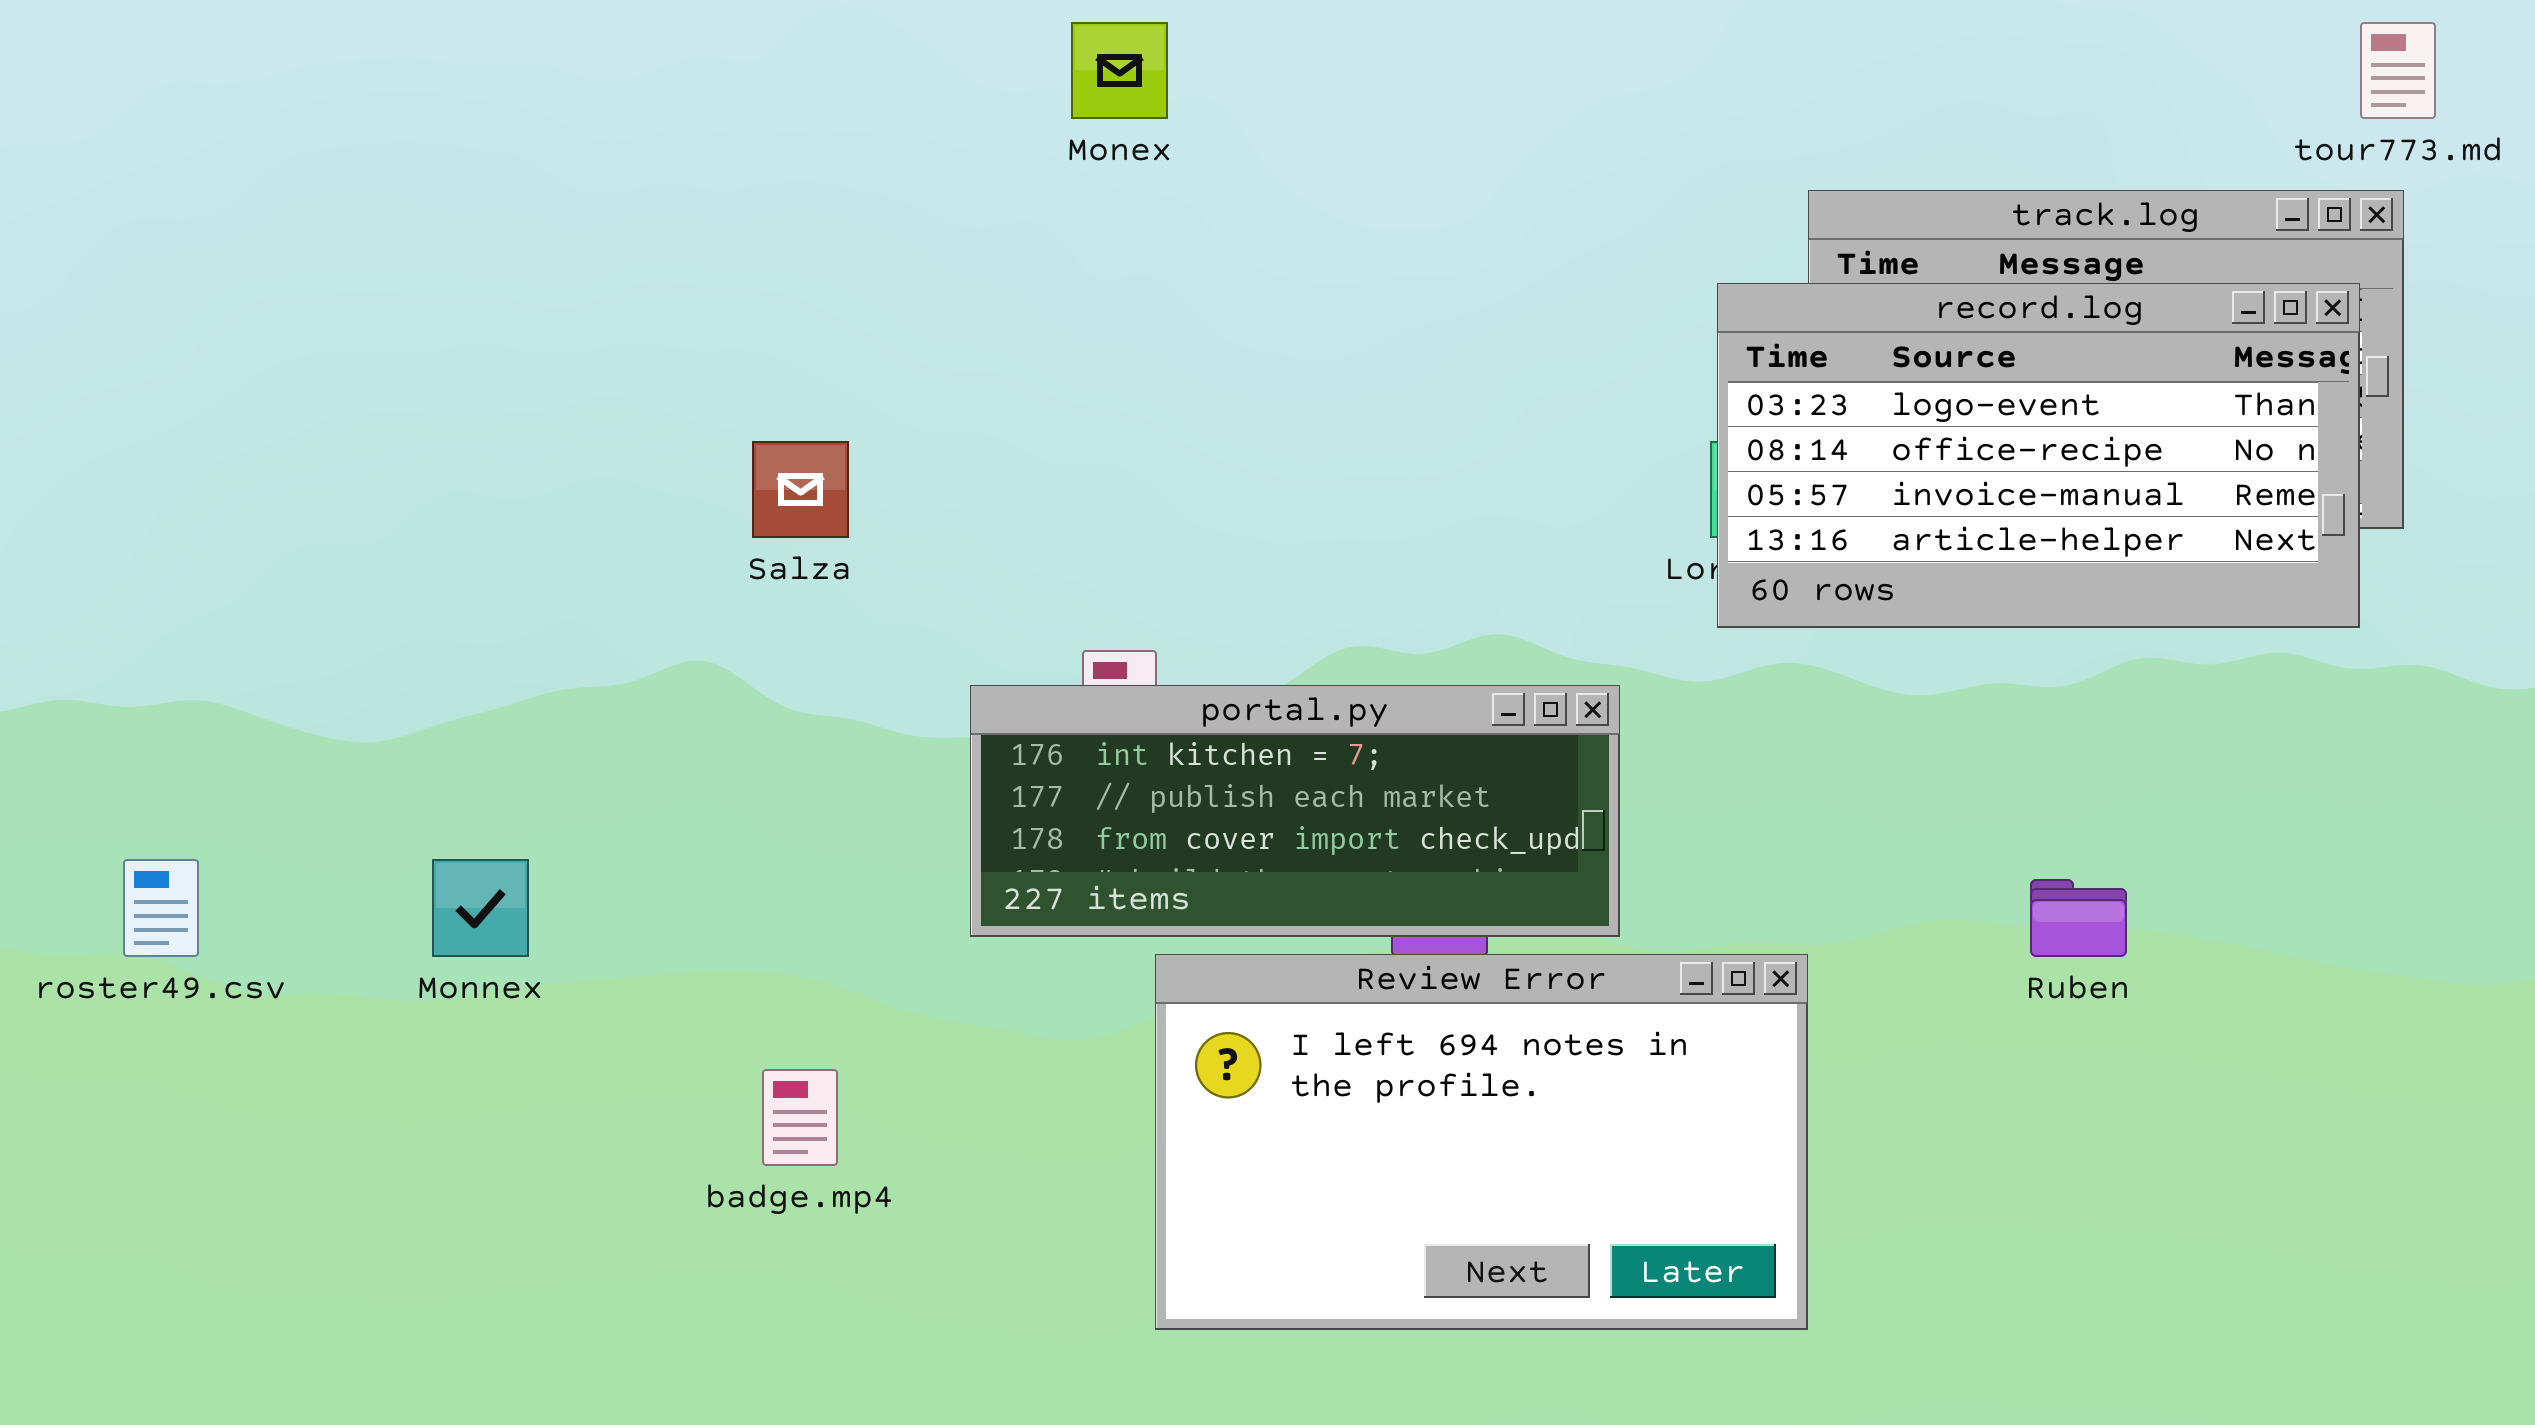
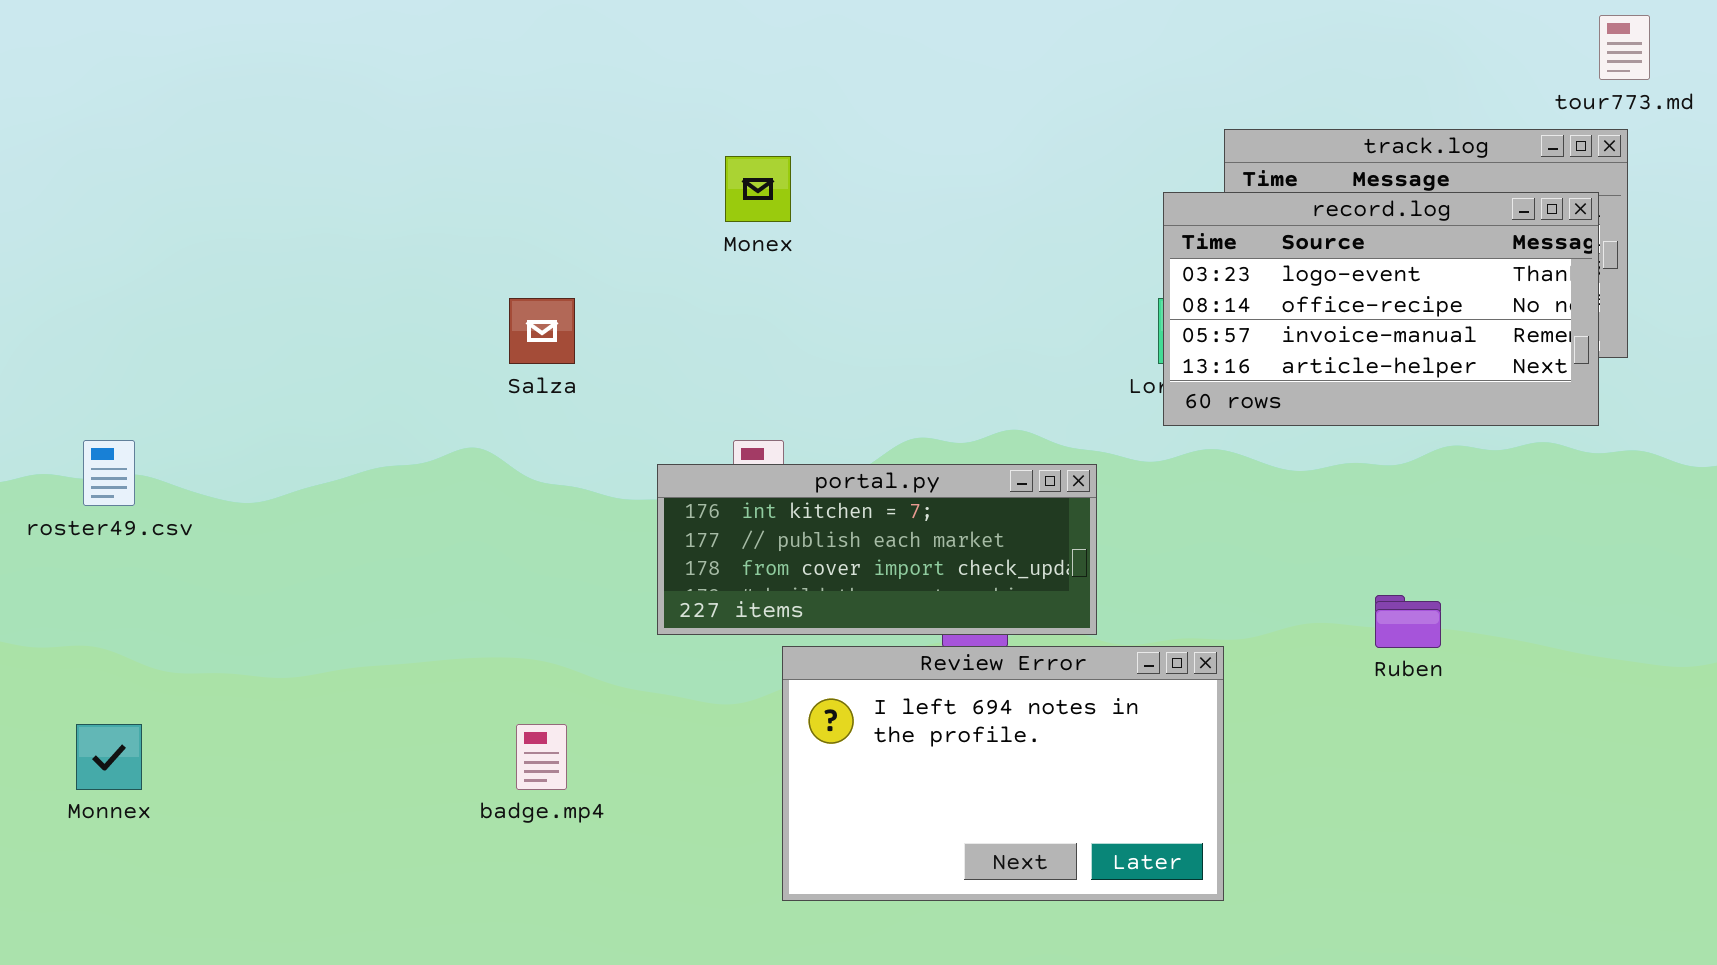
Monex: [1071,22,1168,119] -> [725,156,791,222], moved
roster49.csv: [123,859,199,957] -> [83,440,135,506], moved
Monnex: [432,859,529,957] -> [76,724,142,790], moved

